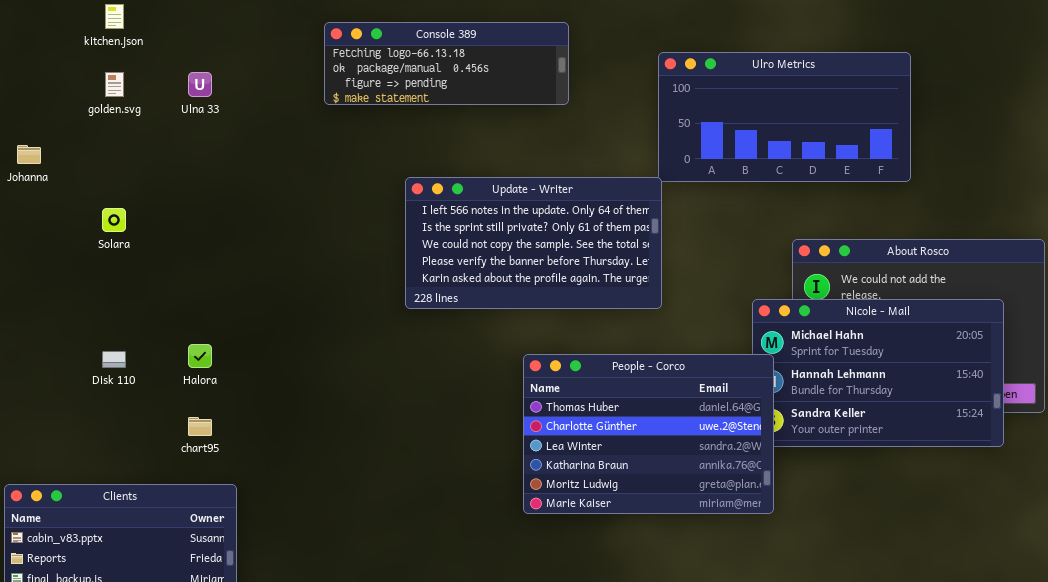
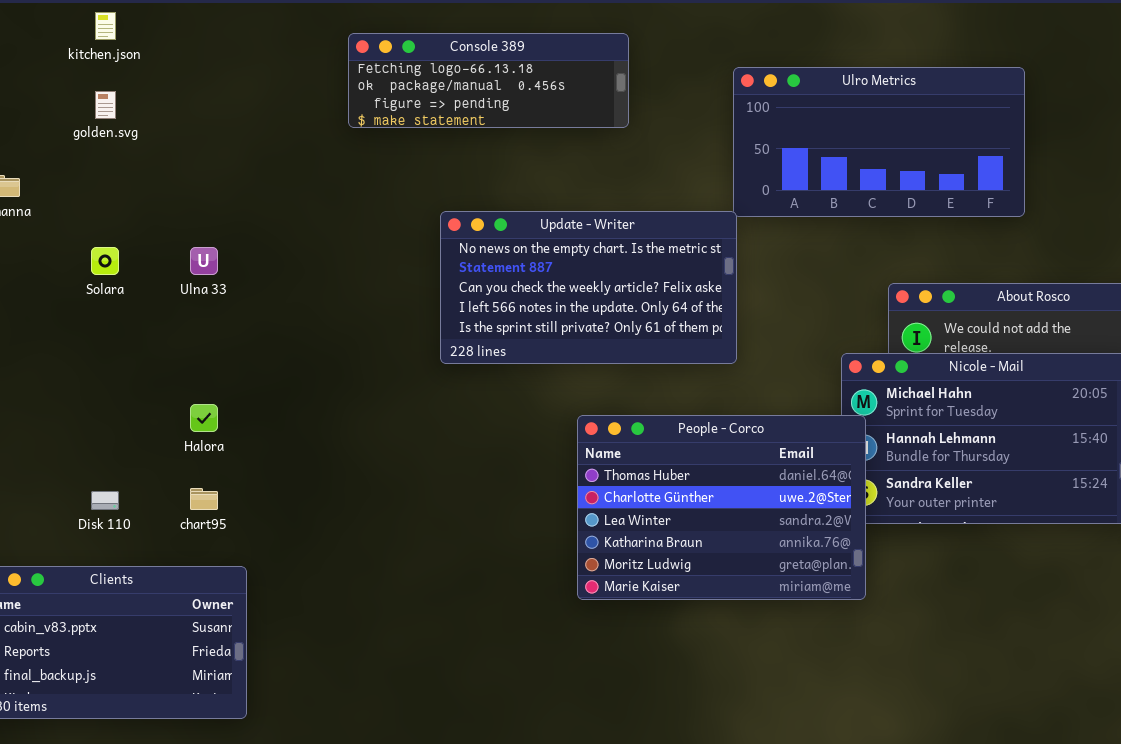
Ulna 33: [188,72,212,97] -> [190,247,218,275], moved
Update - Writer: [405,177,662,309] -> [440,211,737,364], scrolled up 3 rows
Disk 110: [102,351,126,368] -> [91,491,119,510], moved

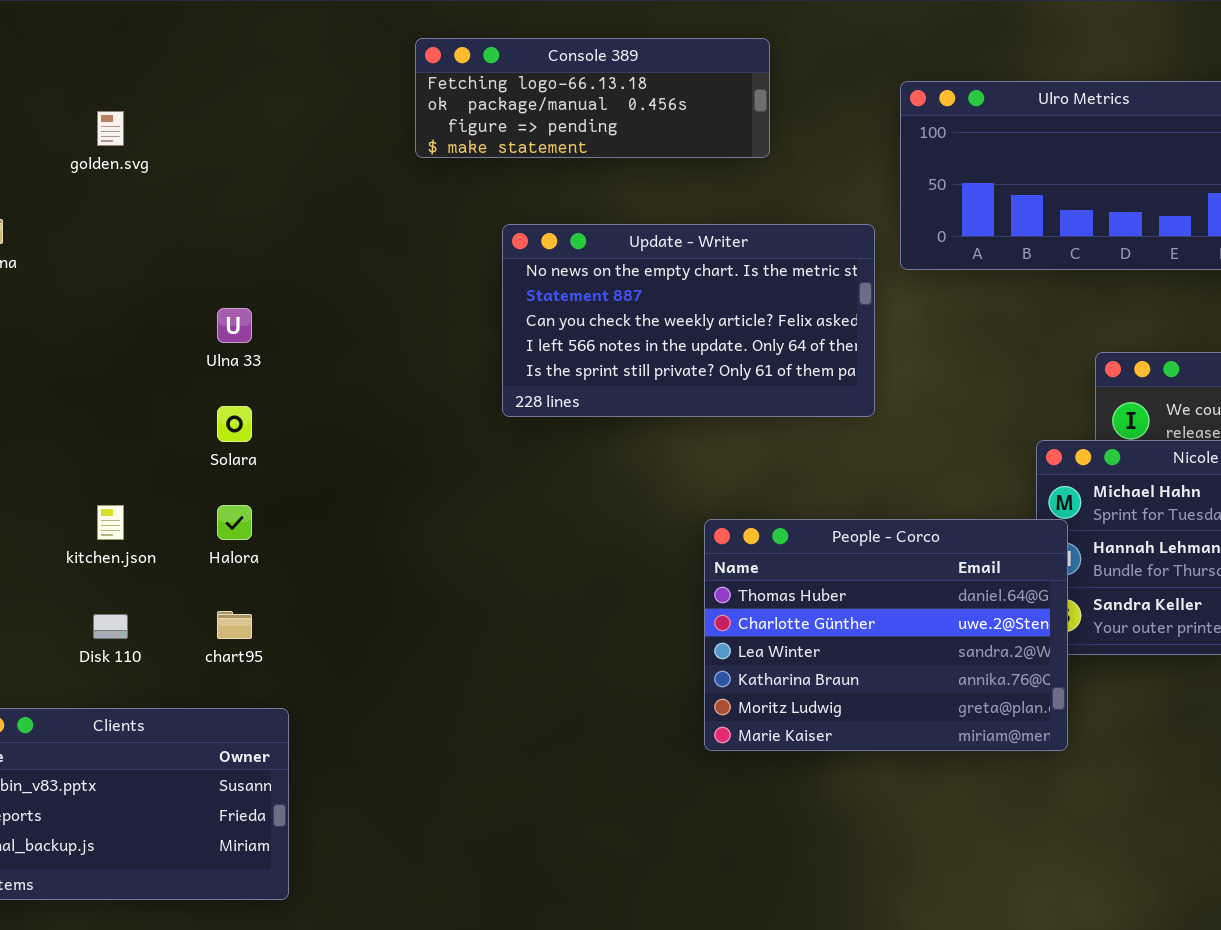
kitchen.json: [95,12,116,40] -> [97,505,124,540], moved
Update - Writer: [440,211,737,364] -> [502,224,875,417], moved
Solara: [91,247,119,275] -> [217,406,252,442], moved

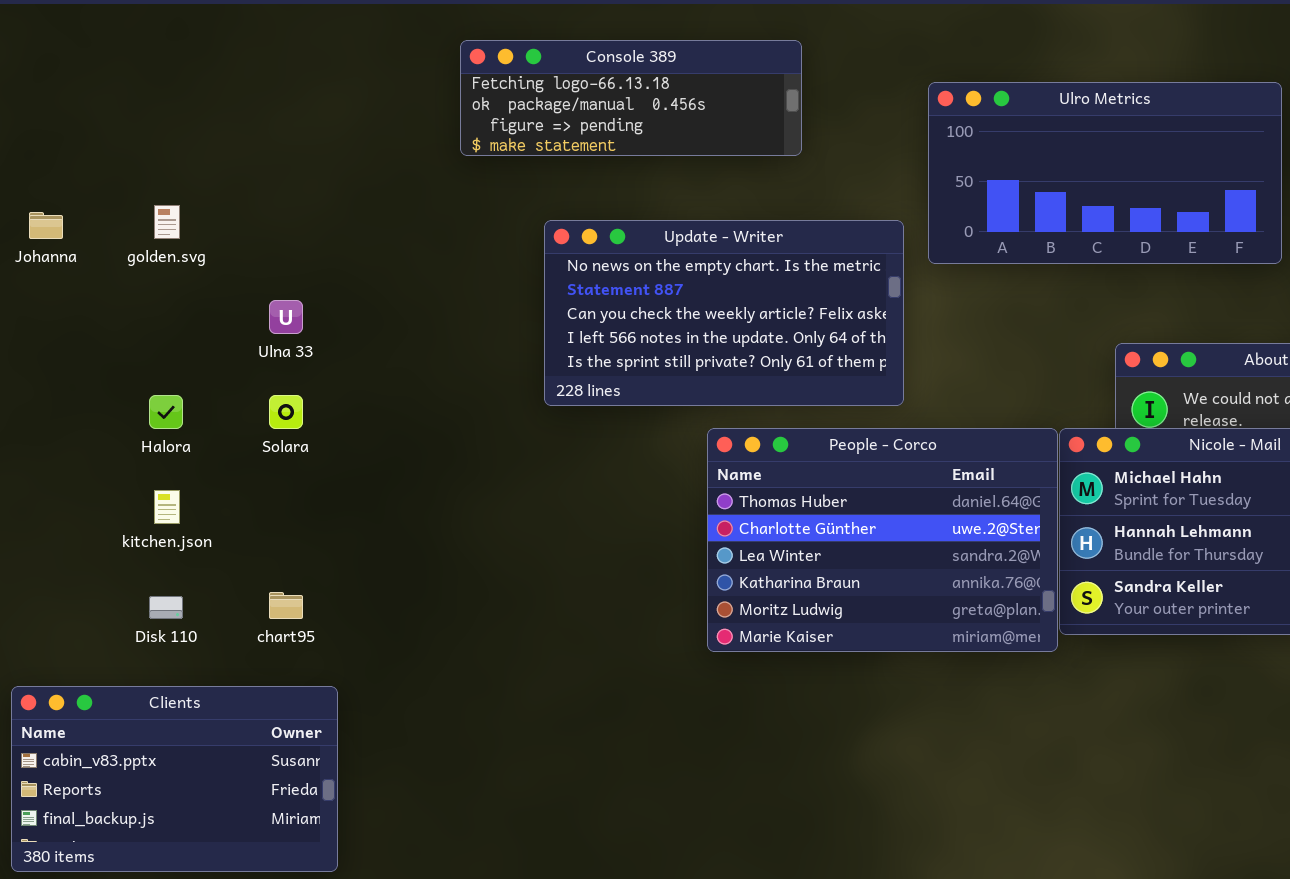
golden.svg: [97,111,124,146] -> [154,205,180,239], moved
Halora: [217,505,252,540] -> [149,395,183,429], moved
People - Corco: [704,519,1068,751] -> [707,428,1058,652], moved

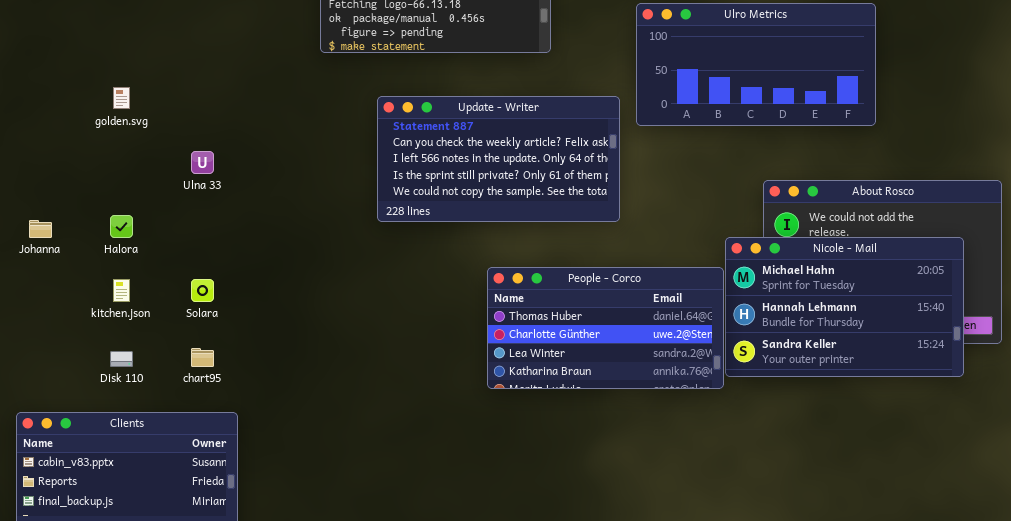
Johanna: [29,212,63,239] -> [29,220,52,238], moved
Update - Writer: [544,220,904,406] -> [377,96,620,222], scrolled down 1 row
Solara: [269,395,303,429] -> [191,279,214,302], moved
People - Corco: [707,428,1058,652] -> [487,267,724,389], resized

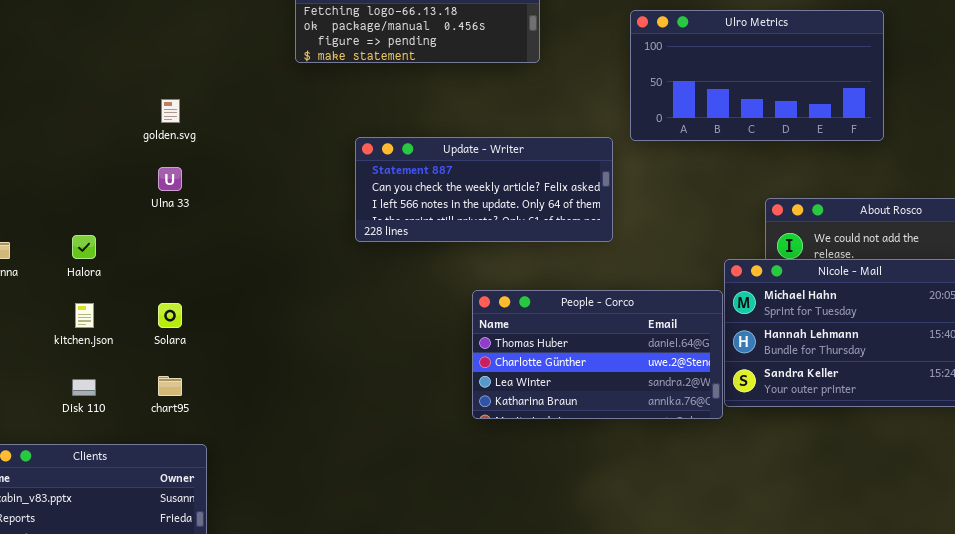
golden.svg: [113,87,130,109] -> [161,99,180,123], moved
Update - Writer: [377,96,620,222] -> [355,137,613,242], resized

